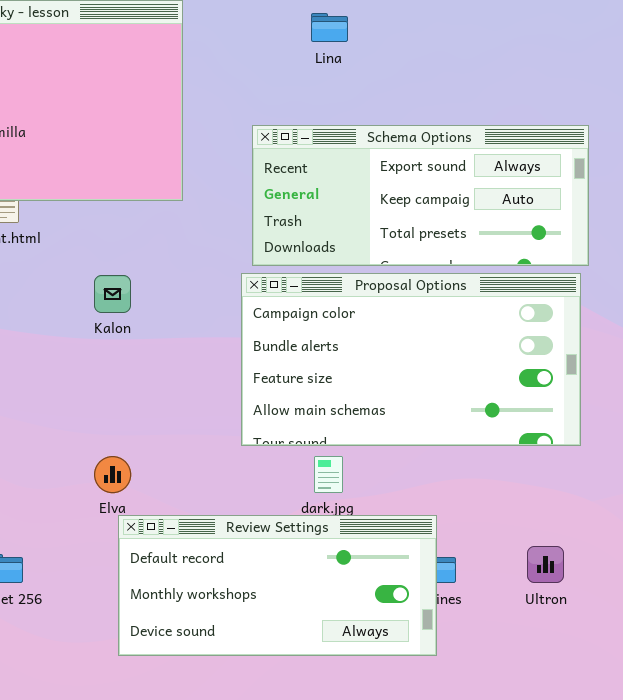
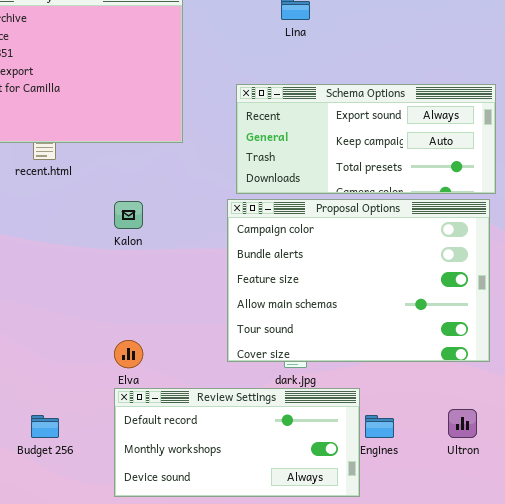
Proposal Options: [241,273,581,446] -> [227,199,490,362], resized
Review Settings: [118,515,437,656] -> [114,388,360,497], moved

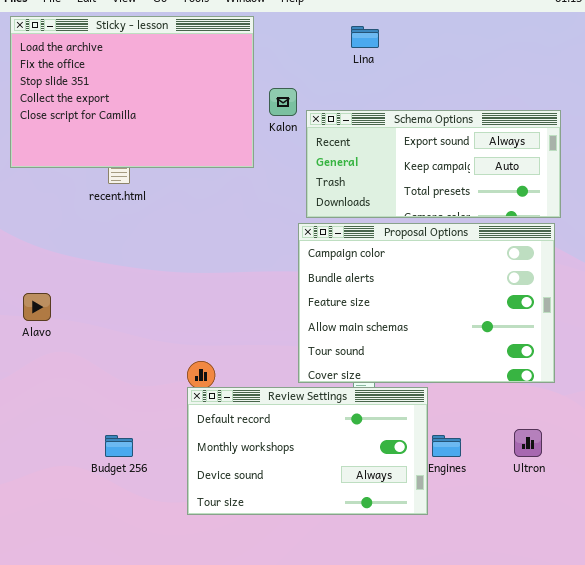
Kalon: [114,201,143,229] -> [269,88,297,116], moved
Review Settings: [114,388,360,497] -> [187,387,428,515], resized

